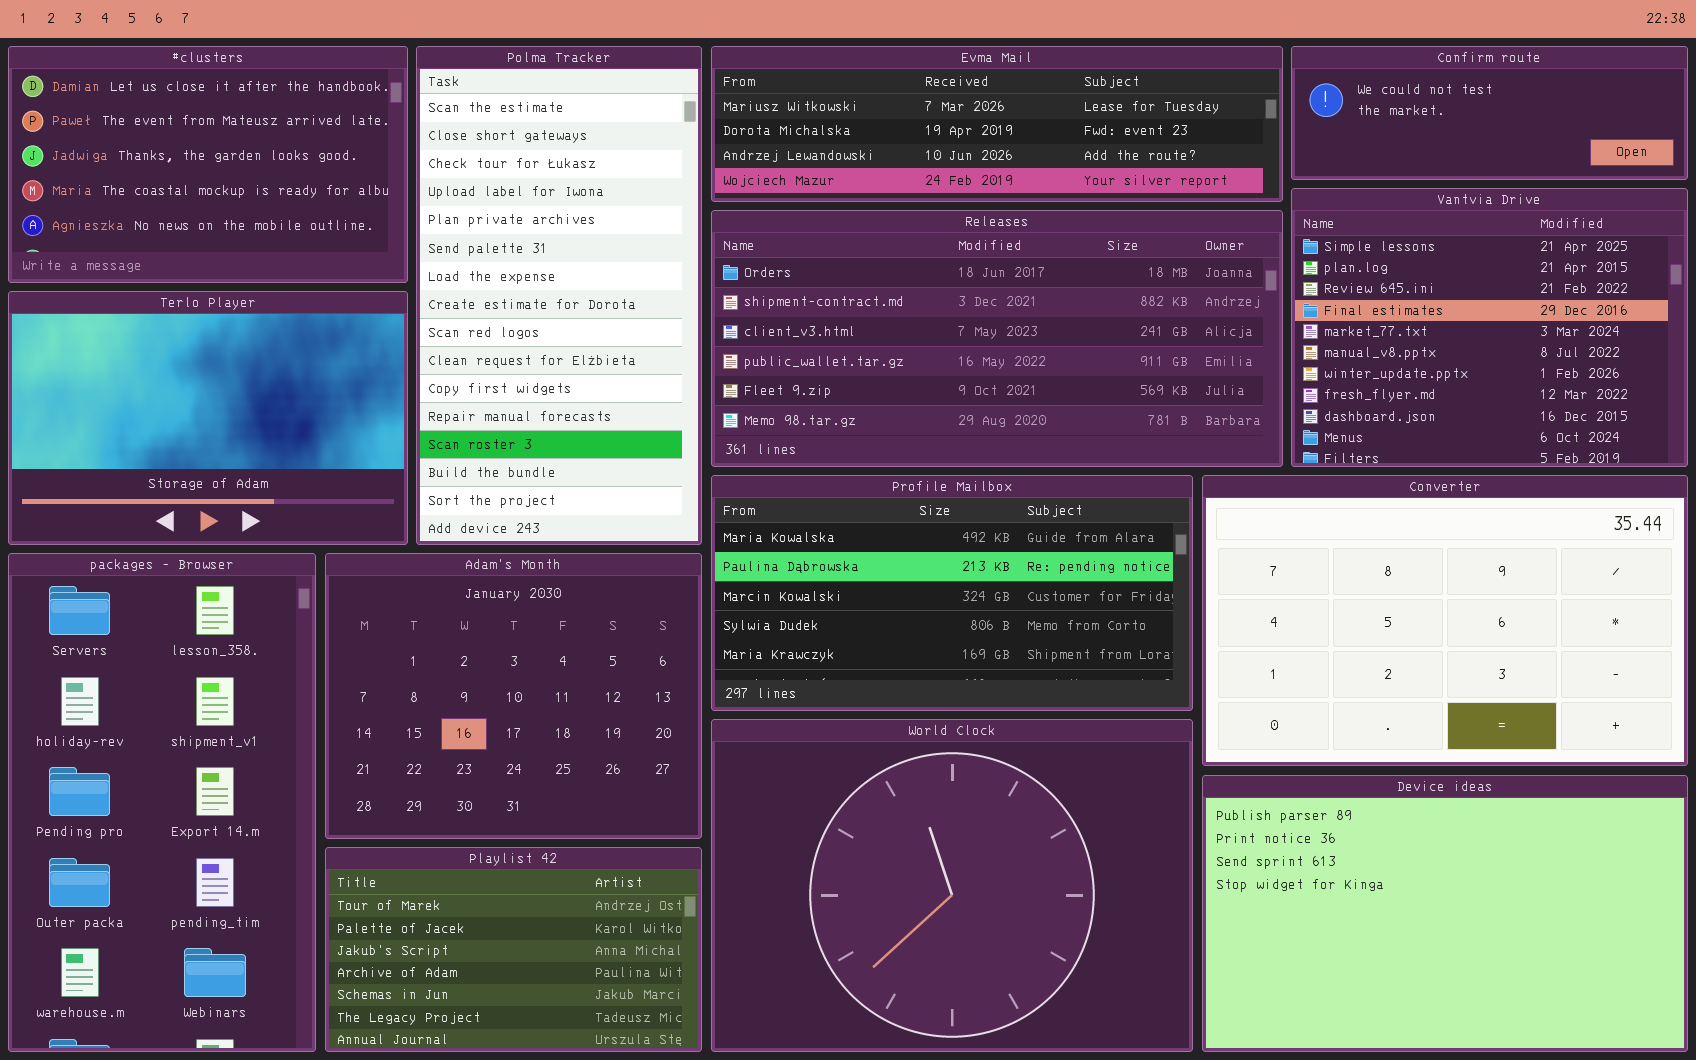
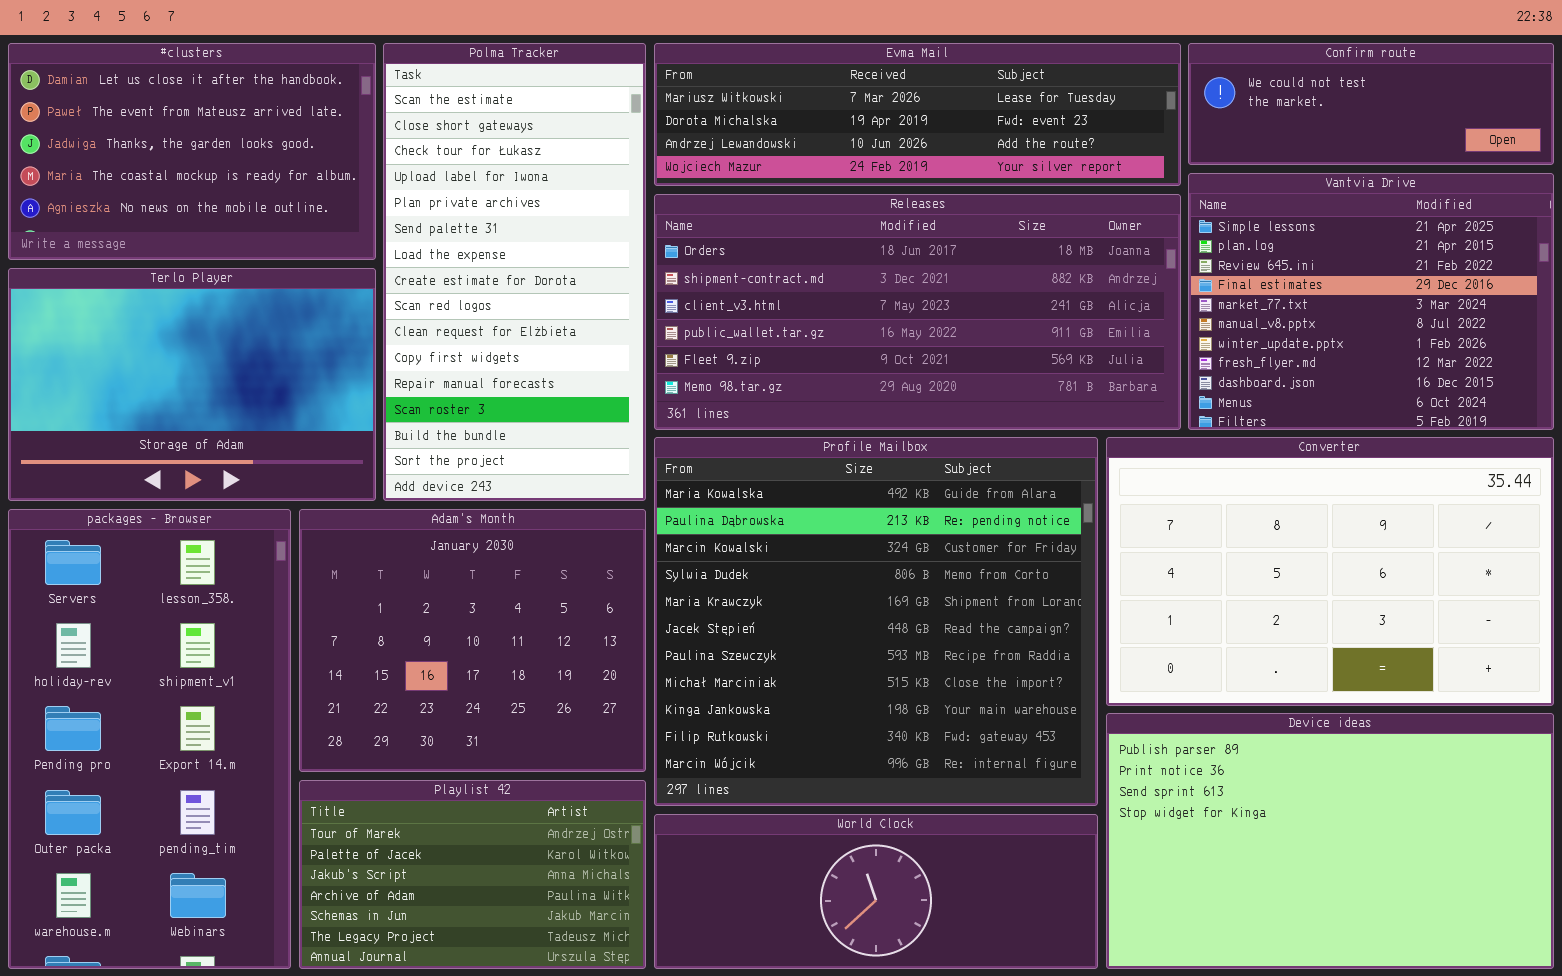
Profile Mailbox: [711,475,1193,711] -> [654,437,1098,806], resized
World Clock: [711,719,1193,1052] -> [654,814,1098,969], resized

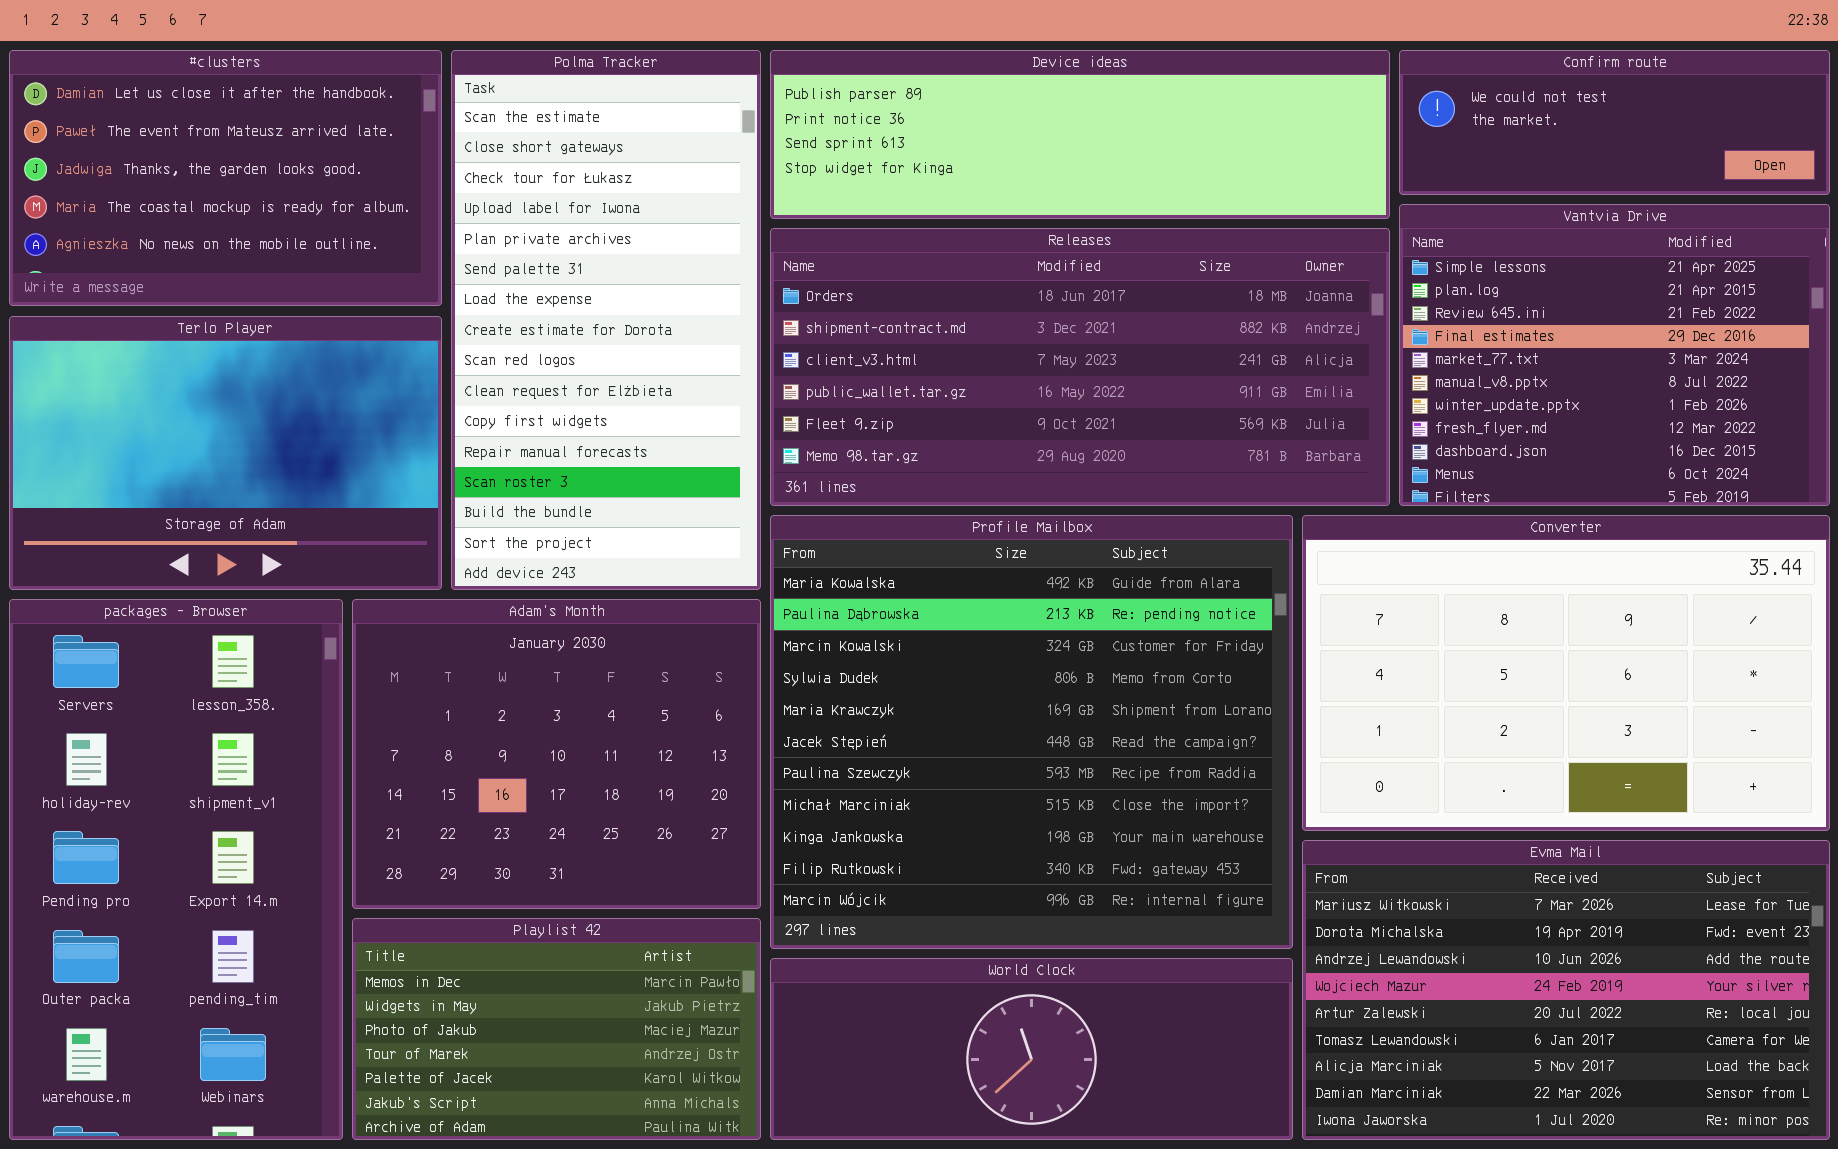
Evma Mail: [654,43,1181,186] -> [1302,840,1830,1140], moved, resized
Device ideas: [1106,713,1554,969] -> [770,50,1390,219], moved, resized
Playlist 42: [299,780,646,969] -> [352,918,761,1140], scrolled up 3 rows

